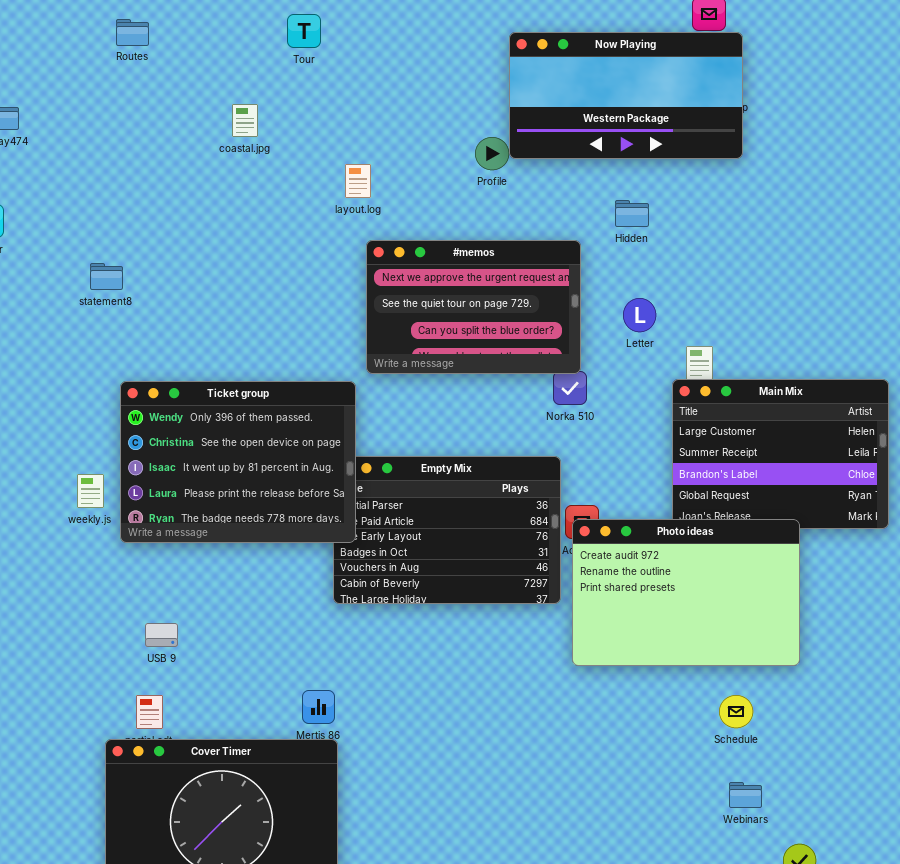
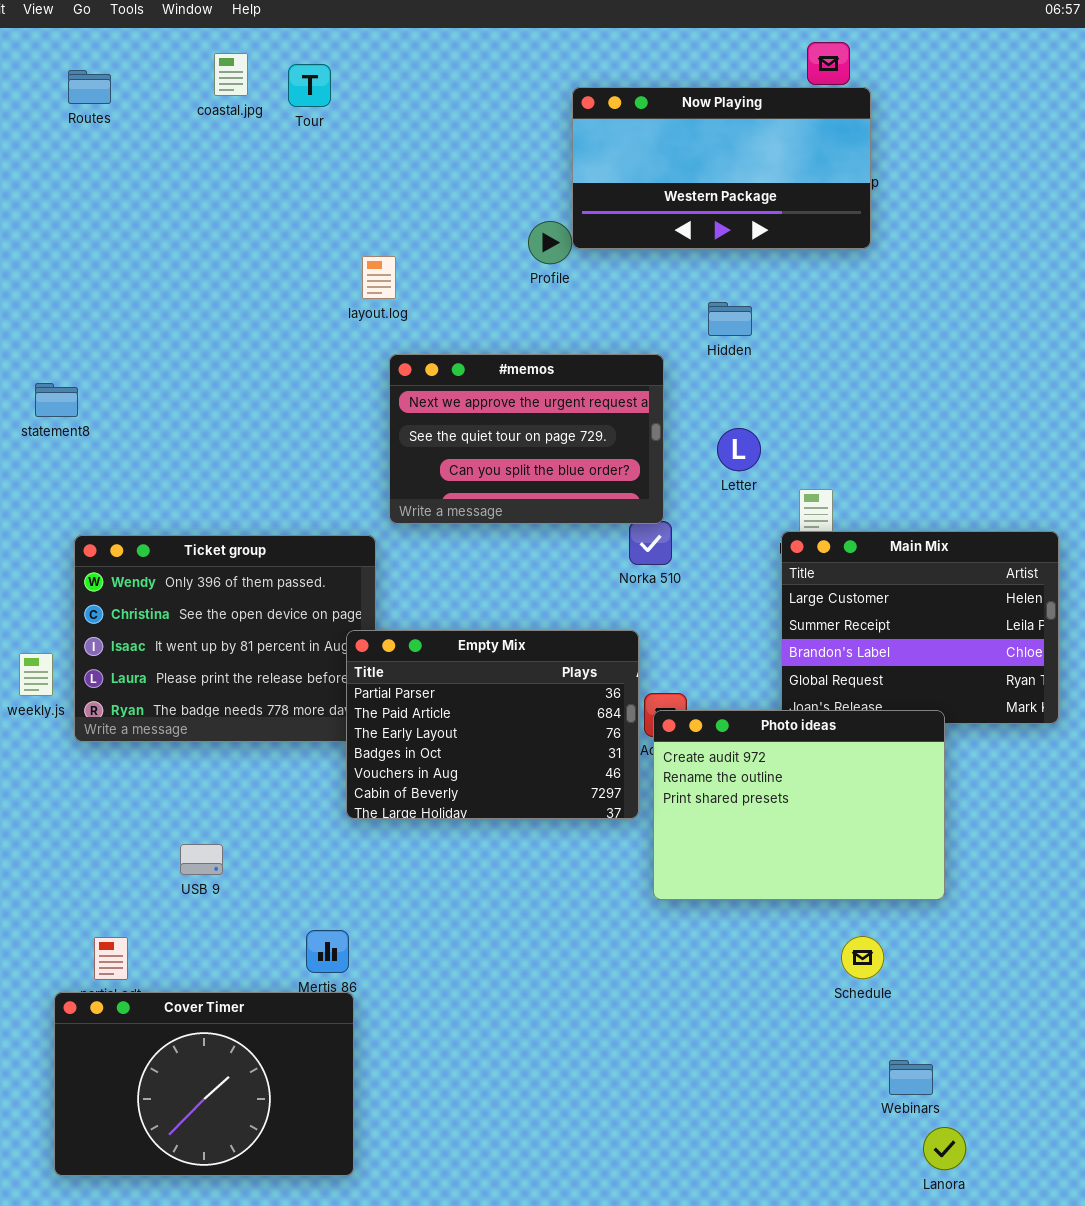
coastal.jpg: [232,104,258,137] -> [214,53,248,96], moved
Empty Mix: [333,456,561,604] -> [346,630,639,819], raised
USB 9: [145,623,178,647] -> [180,844,223,875], moved
Webinars: [729,782,762,808] -> [889,1060,933,1095], moved

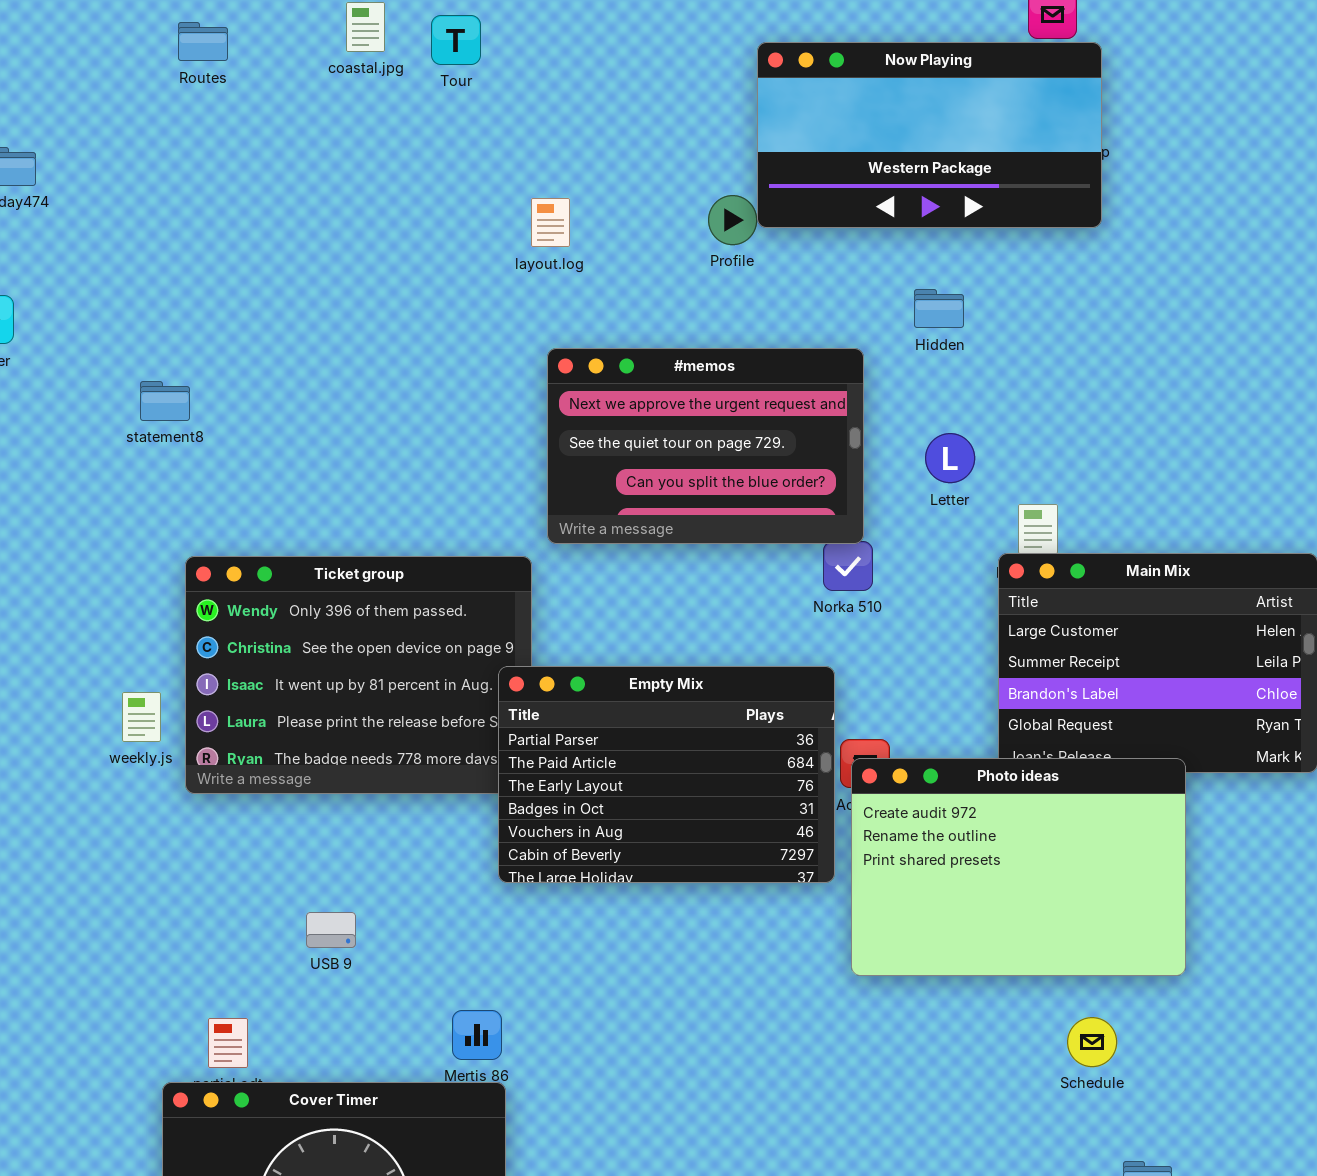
layout.log: [362,256,396,299] -> [531,198,570,247], moved

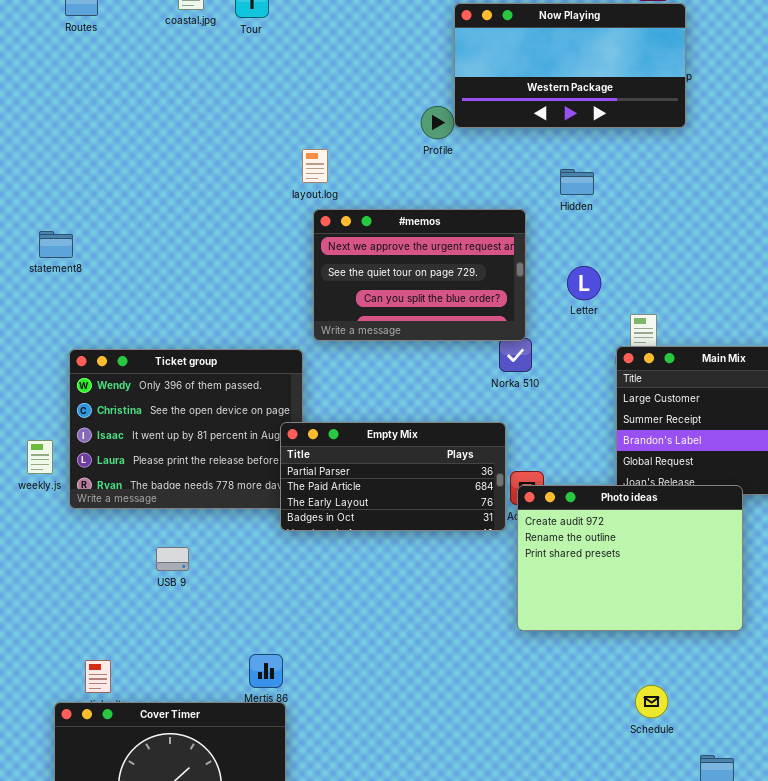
layout.log: [531,198,570,247] -> [302,149,328,183], moved
Empty Mix: [498,666,835,883] -> [280,422,506,531], resized
USB 9: [306,912,356,948] -> [156,547,189,571], moved
Schedule: [1067,1017,1117,1067] -> [635,685,668,718], moved

